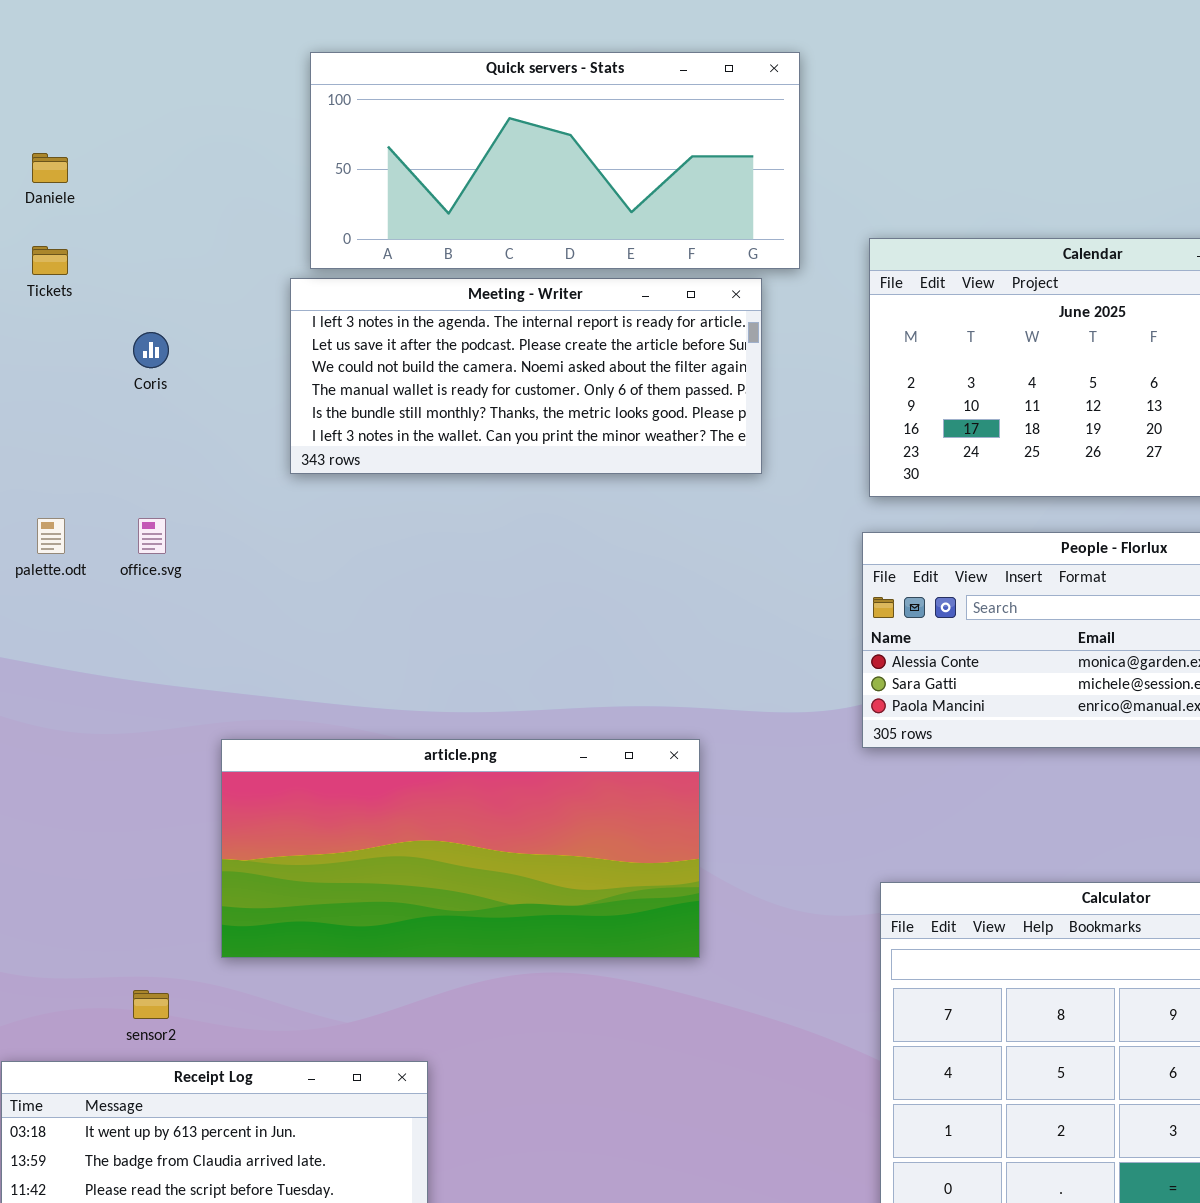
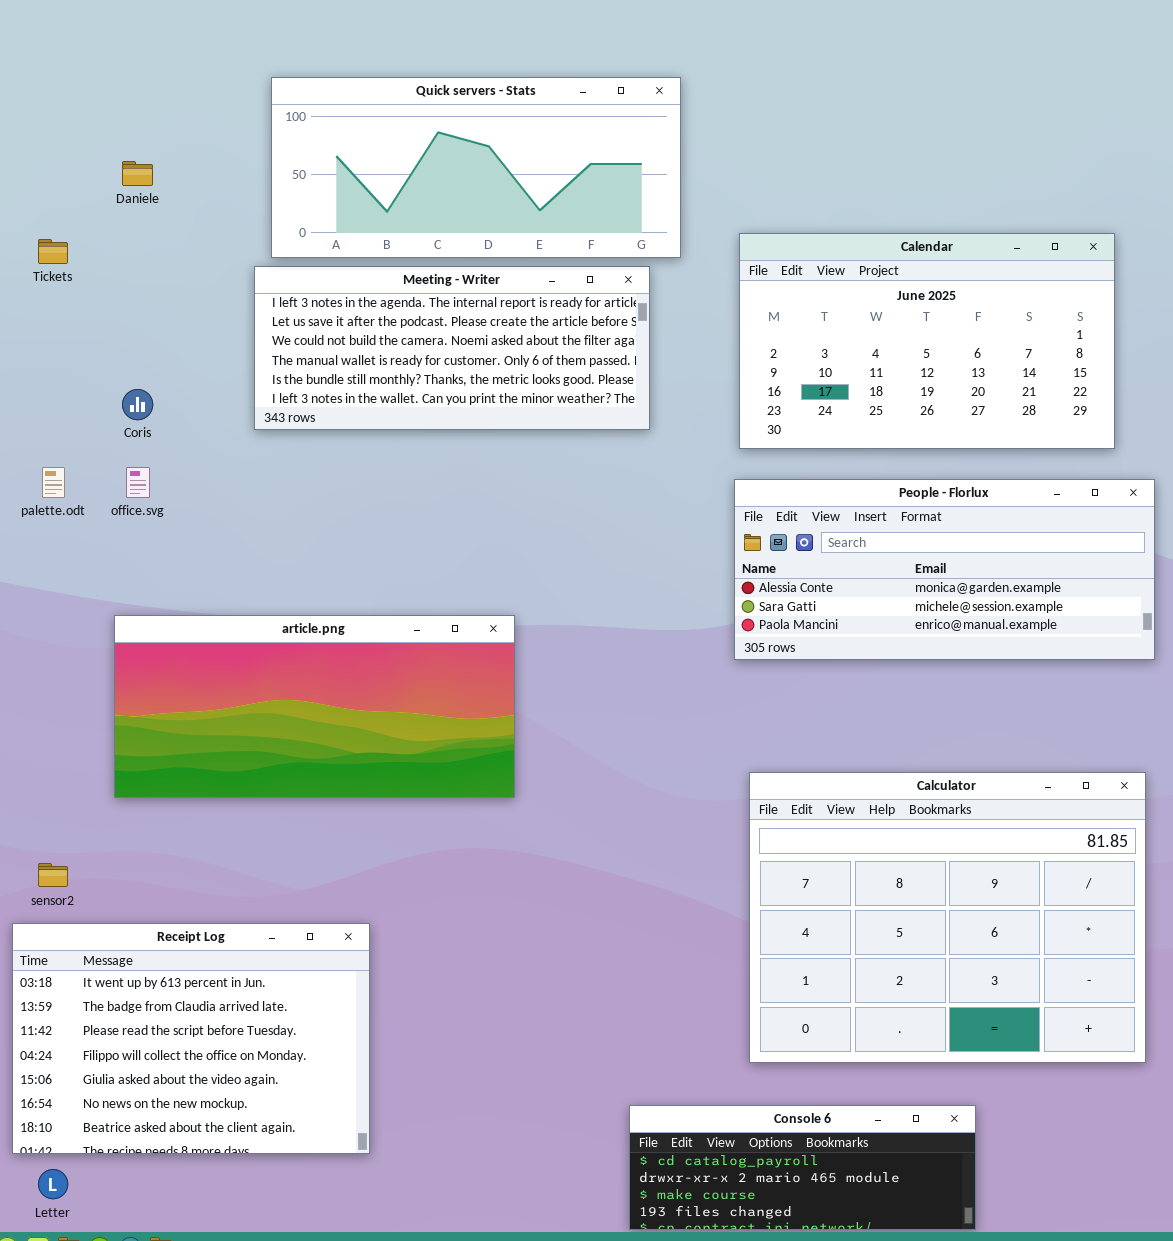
Daniele: [32,153,68,183] -> [122,161,153,186], moved
Coris: [133,332,169,368] -> [122,389,153,420], moved
article.png: [221,739,700,958] -> [114,615,515,798], moved
sensor2: [133,990,169,1019] -> [38,863,68,887], moved

